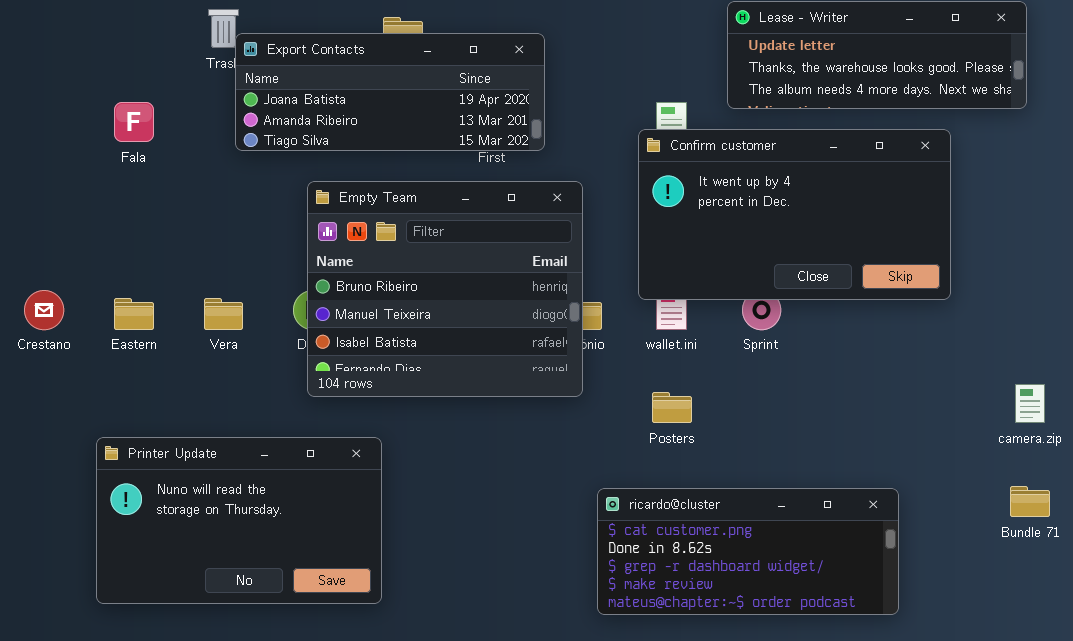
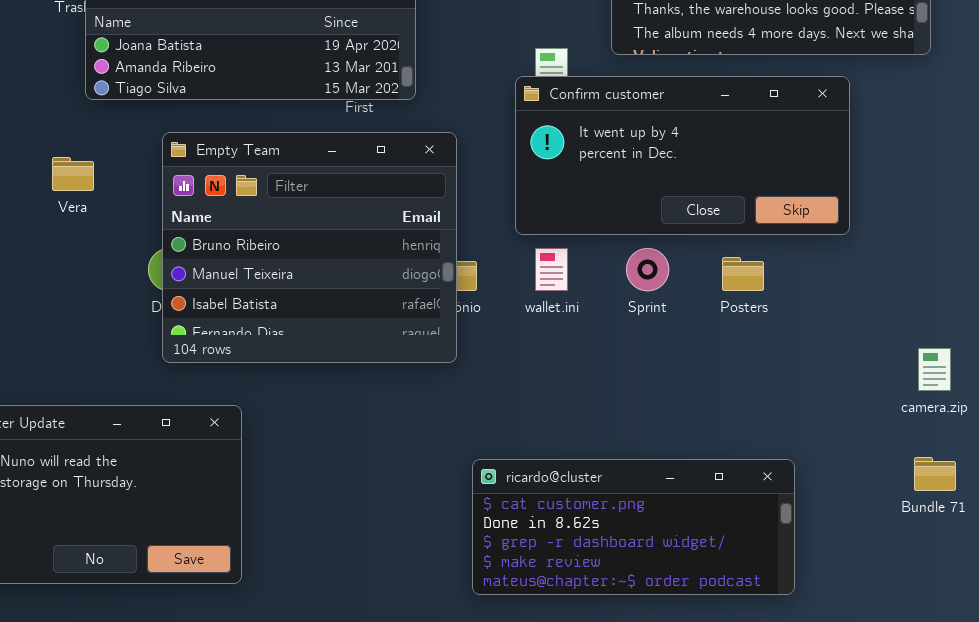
Confirm customer: [638,129,951,300] -> [515,76,850,235], resized
Vera: [204,298,243,330] -> [52,157,94,191], moved
Posters: [652,392,692,423] -> [722,257,764,291], moved

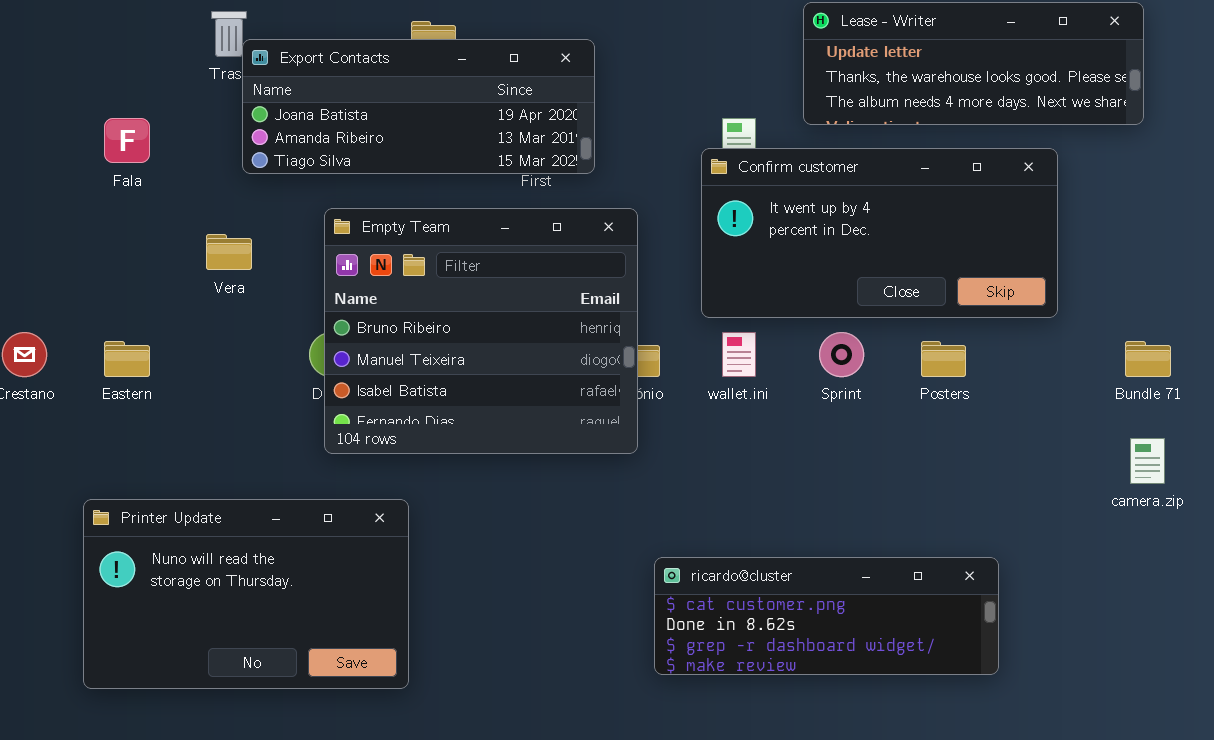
Bundle 71: [914,457,956,491] -> [1125,341,1171,377], moved
ricardo@cluster: [472,459,795,595] -> [654,557,999,675], resized

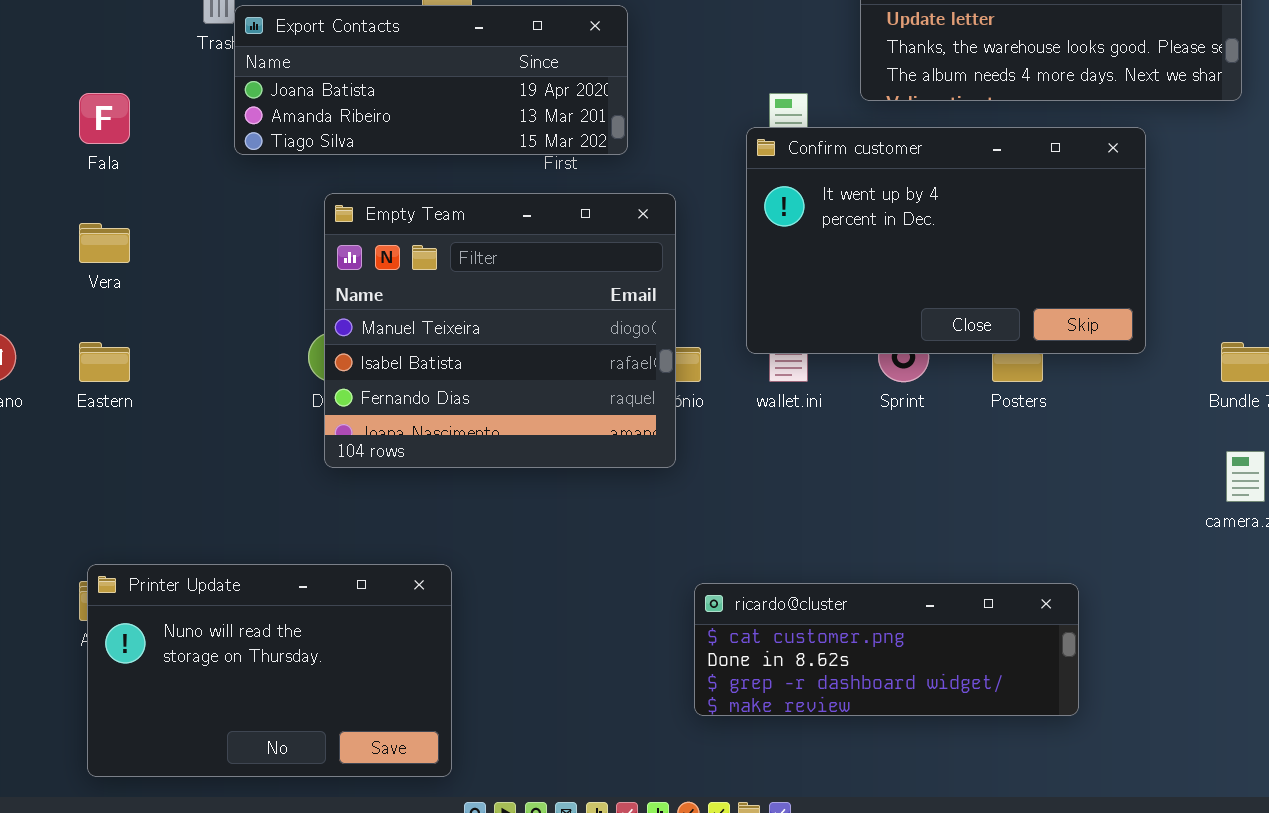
Confirm customer: [701,148,1058,318] -> [746,127,1146,354], resized
Empty Team: [324,208,638,454] -> [324,193,676,468], scrolled down 1 row
Vera: [206,234,252,270] -> [79,223,130,263], moved
Printer Update: [83,499,409,689] -> [87,564,452,777], moved

